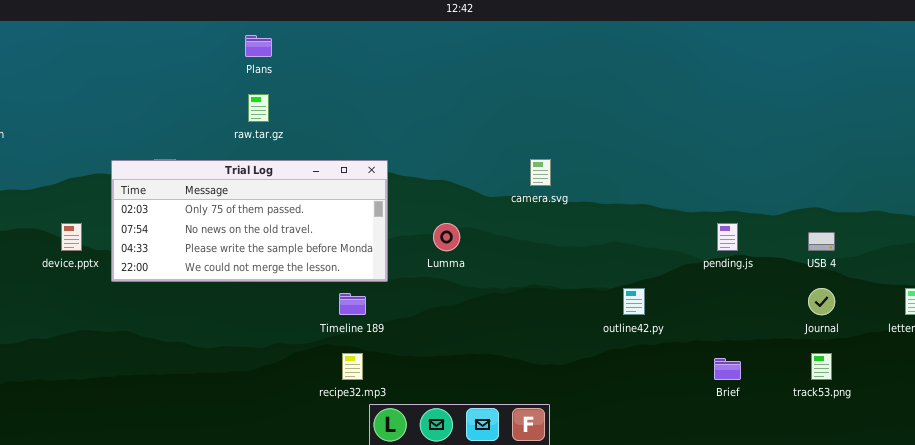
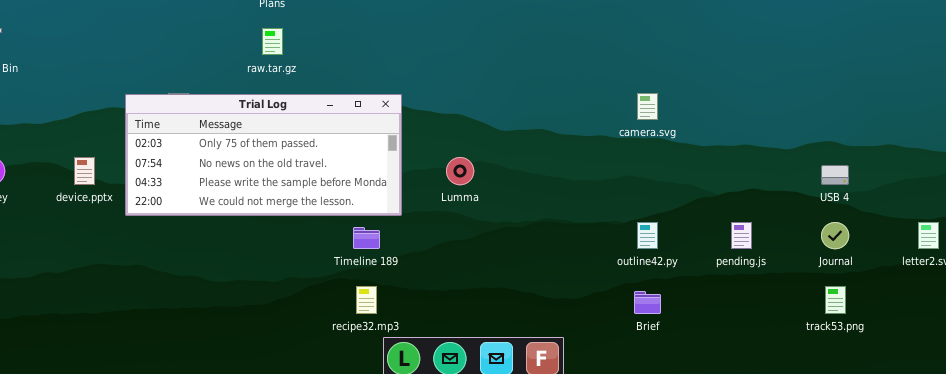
camera.svg: [530,159,551,186] -> [637,93,658,120], moved
pending.js: [717,223,738,251] -> [731,222,752,249], moved
Brief: [714,358,741,380] -> [634,291,661,314], moved

